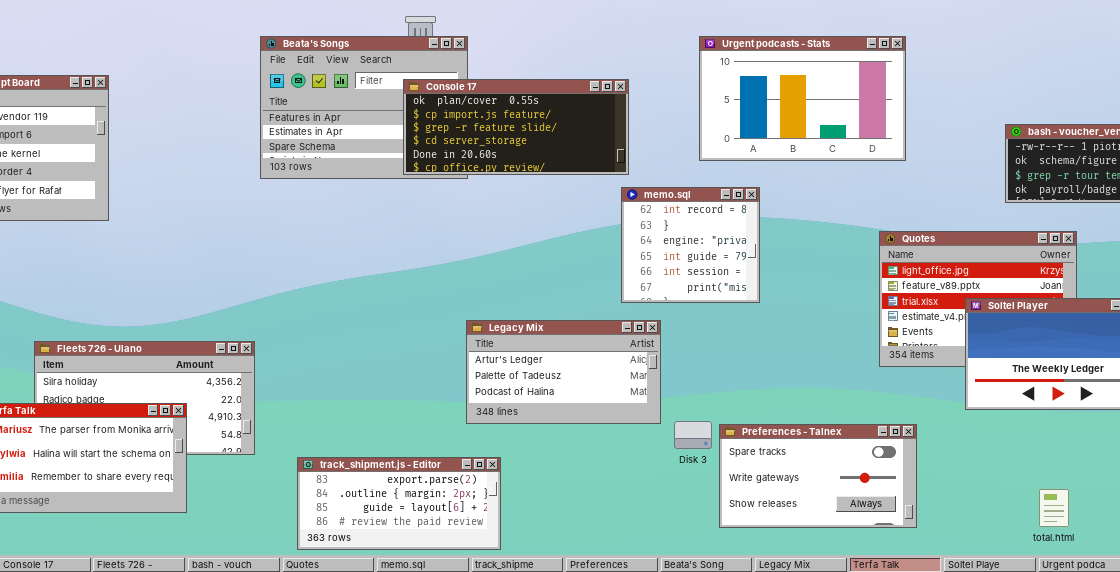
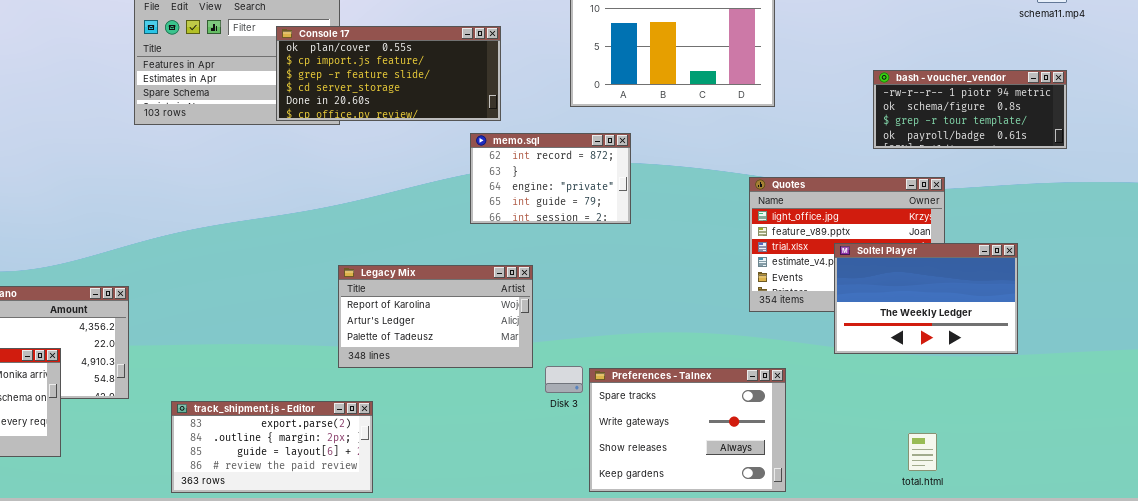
memo.sql: [621,187,760,303] -> [470,133,631,224], resized
Legacy Mix: [466,320,661,424] -> [338,265,533,368], scrolled up 1 row
Preferences - Talnex: [719,424,917,528] -> [589,368,786,492], resized

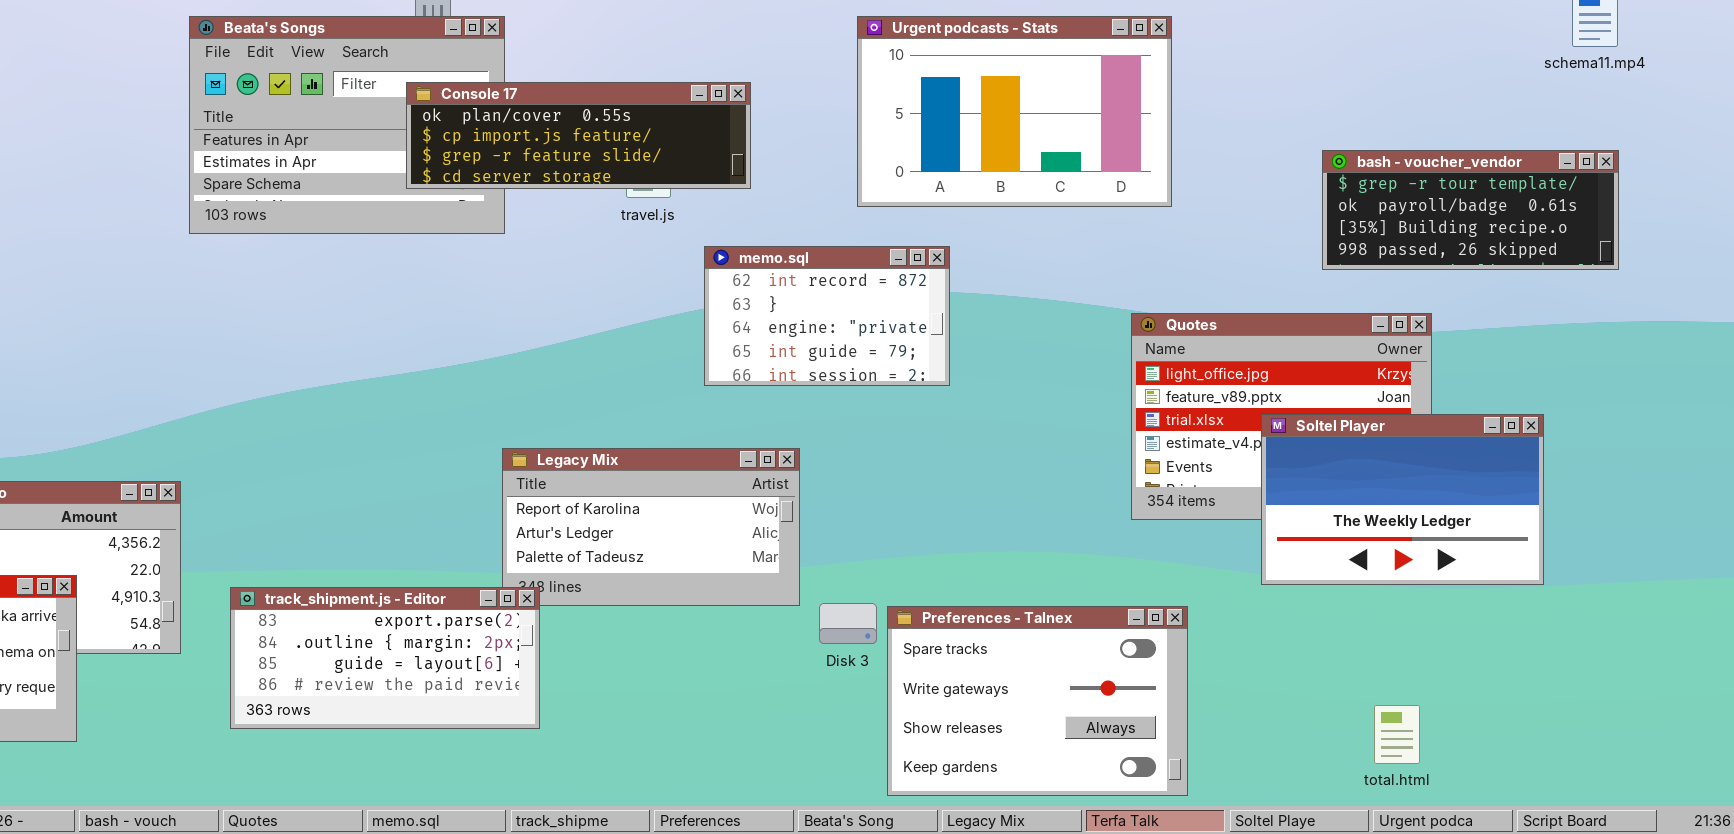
Console 17: [276,26,501,121] -> [406,82,751,189], resized
bash - voucher_vendor: [873,70,1067,149] -> [1322,150,1619,270], scrolled down 2 rows
track_shipment.js - Editor: [171,401,373,493] -> [230,587,540,729], moved

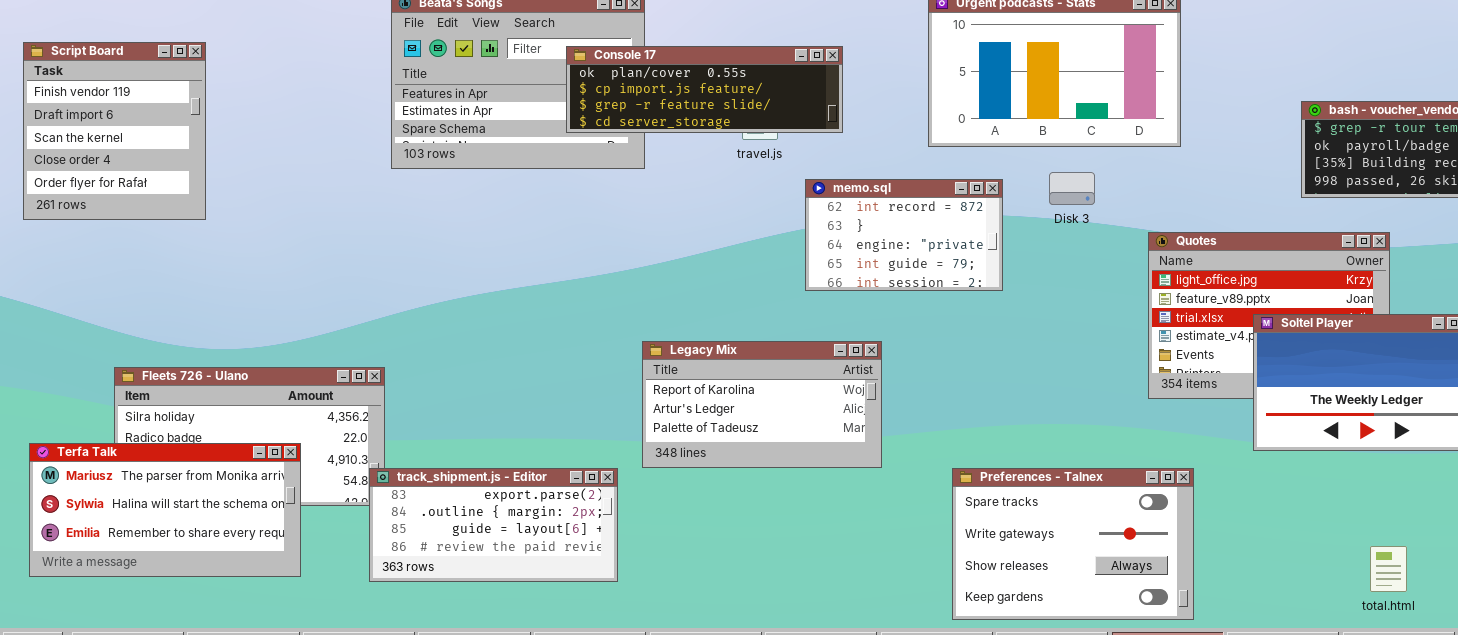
track_shipment.js - Editor: [230,587,540,729] -> [369,468,618,582], moved
Disk 3: [819,603,877,644] -> [1049,172,1095,205], moved
total.html: [1374,705,1420,764] -> [1370,546,1407,592], moved

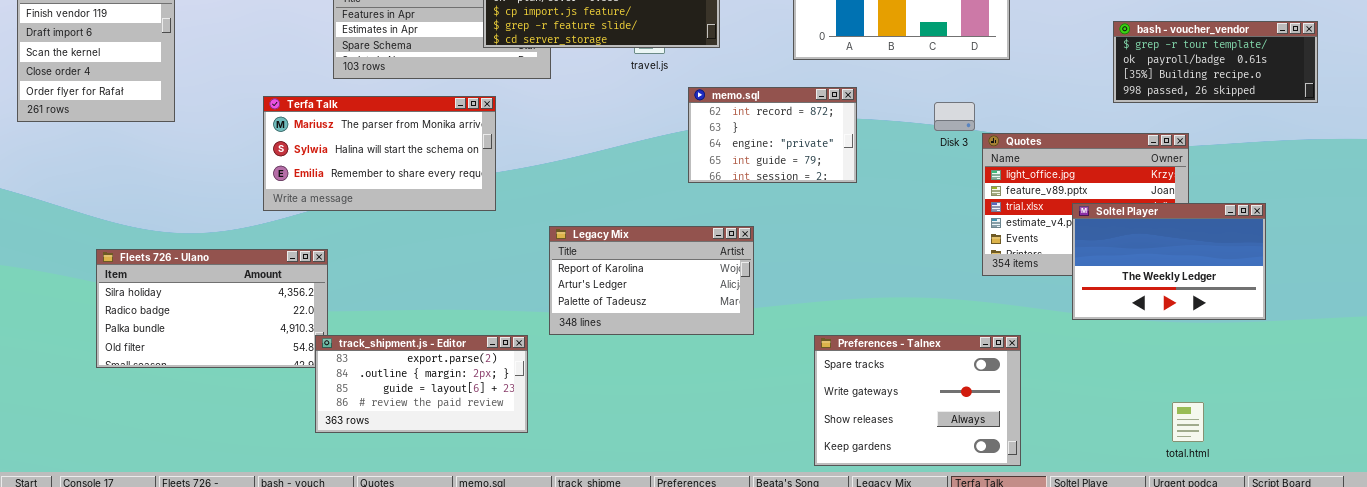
Disk 3: [1049,172,1095,205] -> [934,102,975,131], moved
Terfa Talk: [29,443,301,577] -> [263,96,496,211], moved

